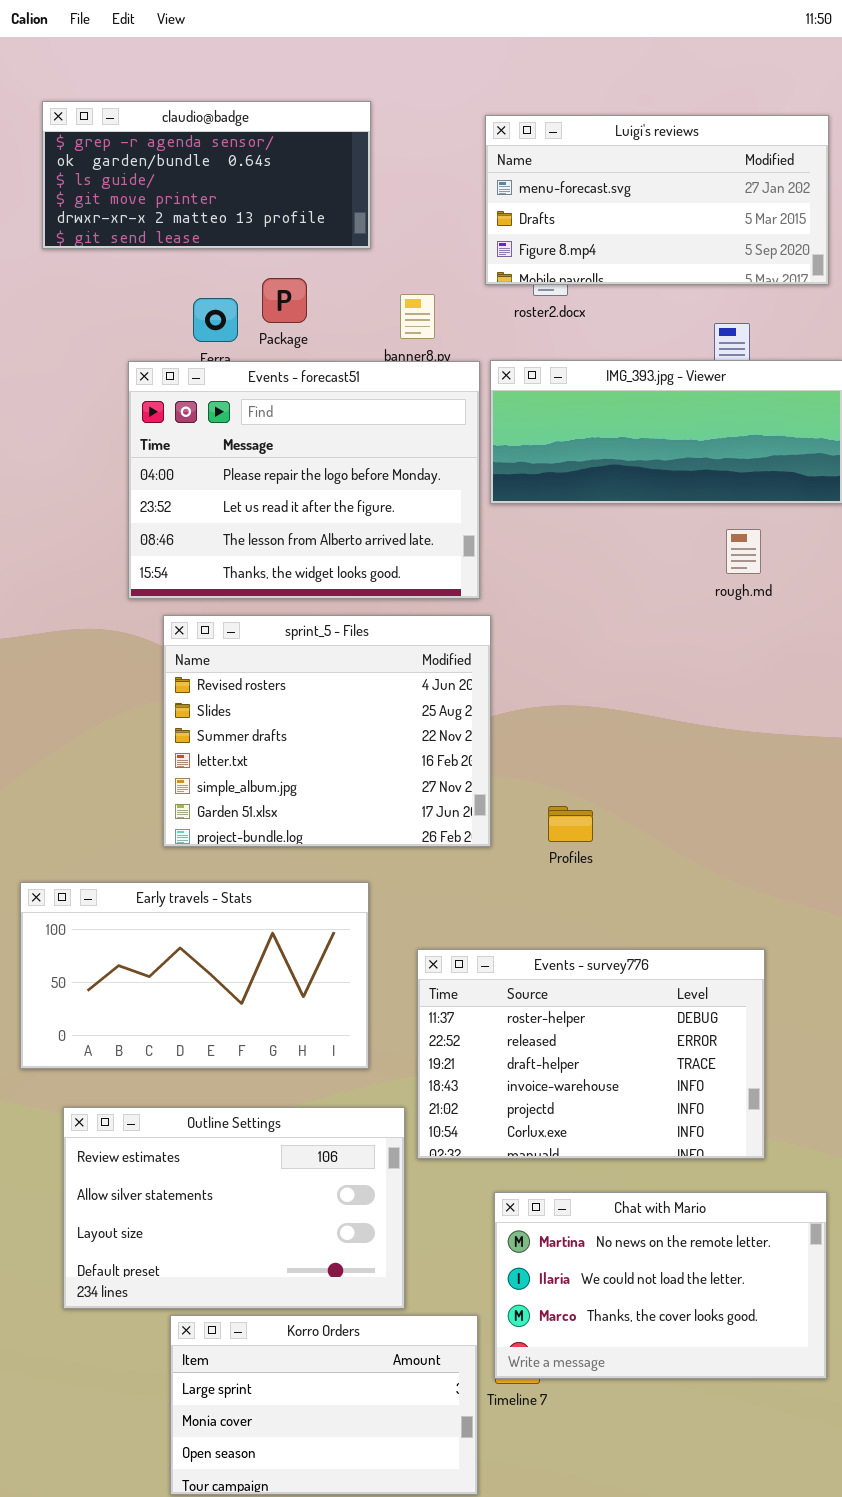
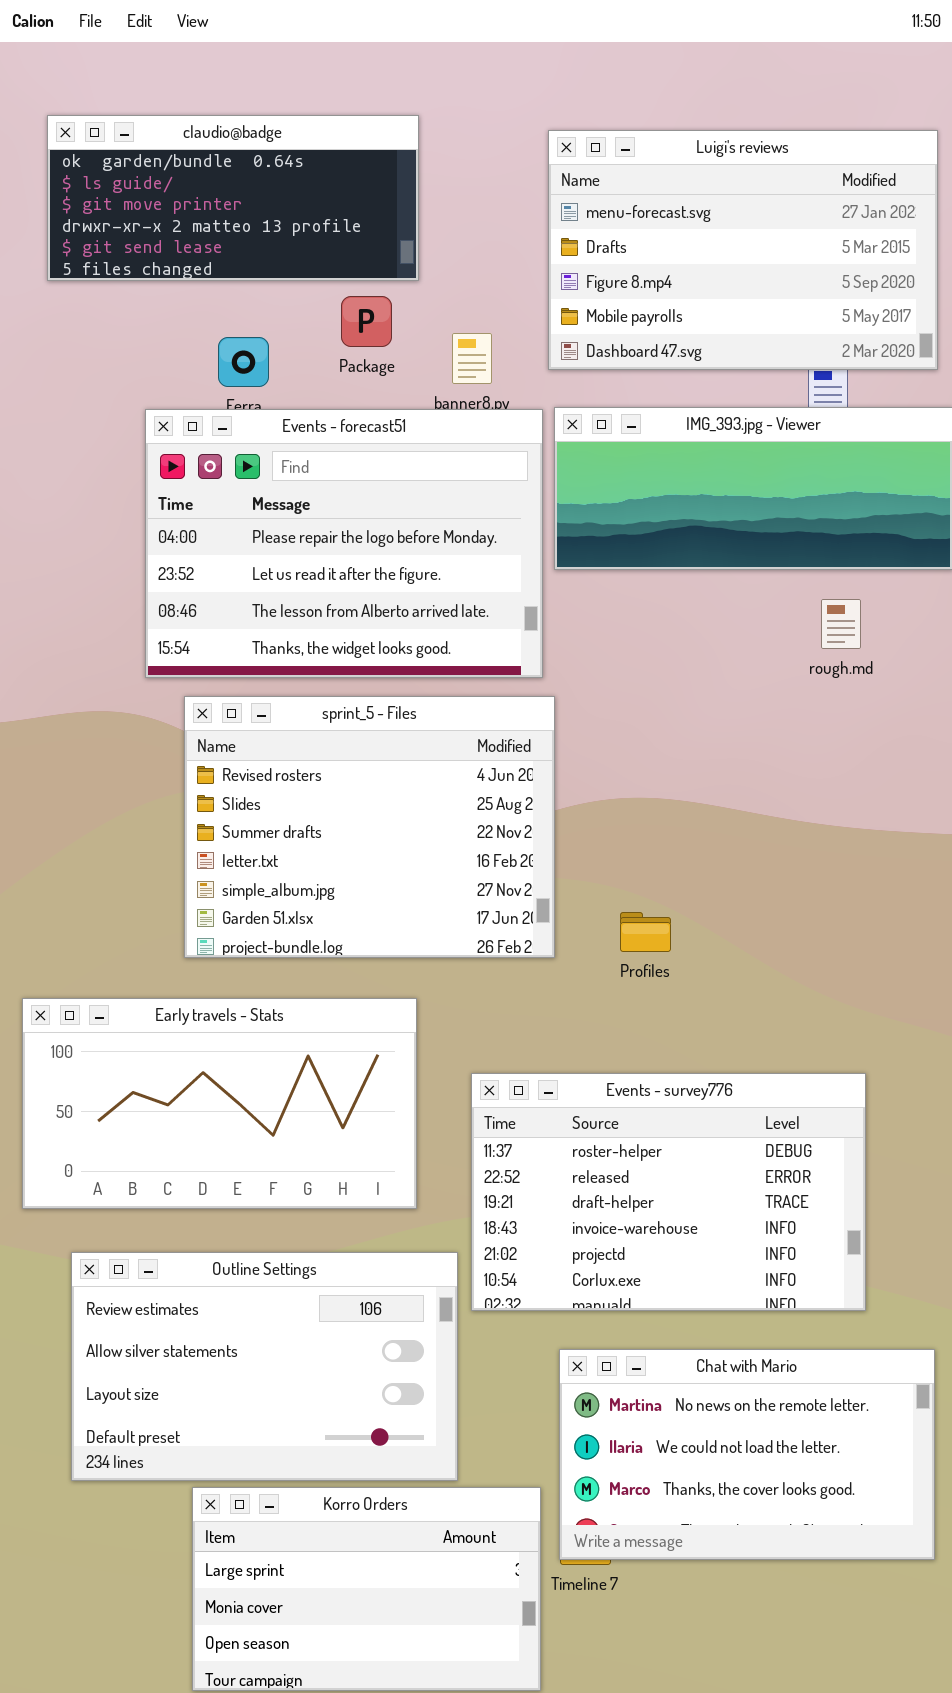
claudio@badge: [42,101,371,249] -> [47,115,419,281], scrolled down 1 row
Luigi's reviews: [485,115,829,285] -> [548,130,938,370], resized
Package: [262,278,307,323] -> [341,296,392,347], moved

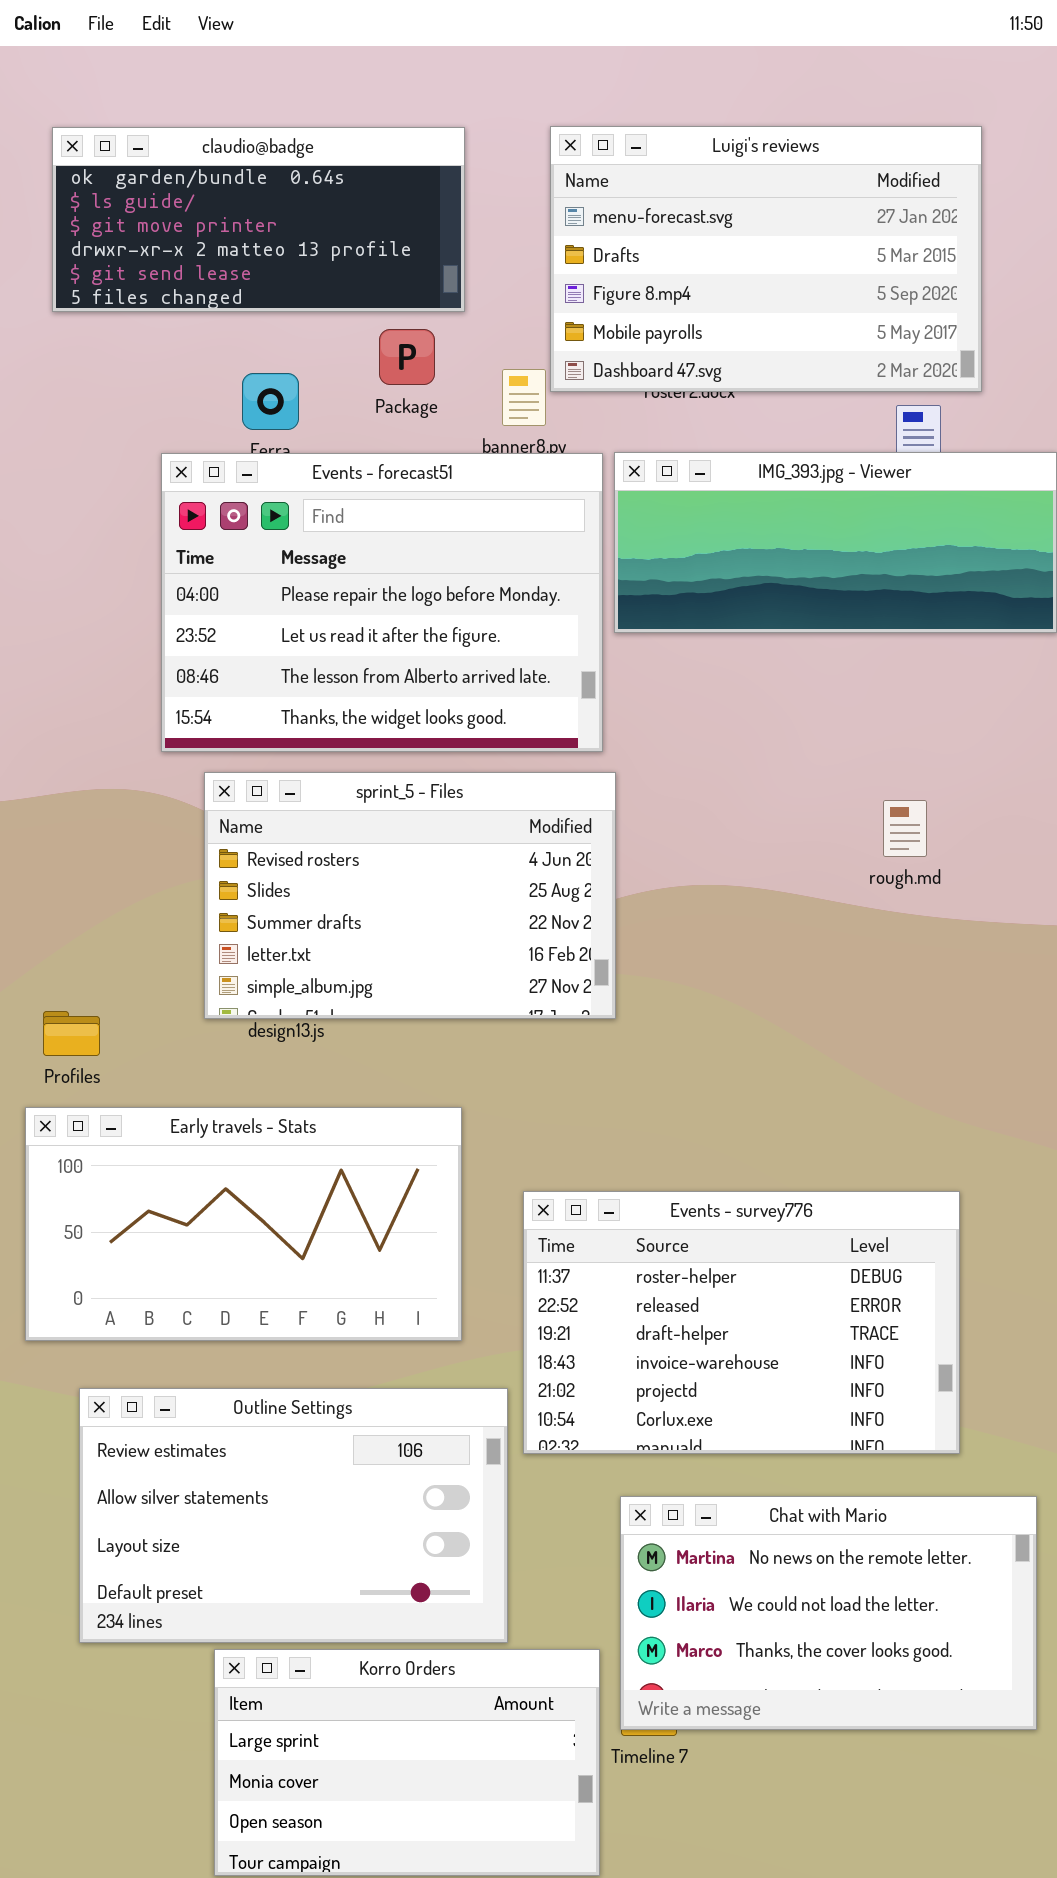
Luigi's reviews: [548,130,938,370] -> [550,126,982,392], moved
rough.md: [821,599,861,649] -> [883,800,927,857], moved
sprint_5 - Files: [184,696,555,958] -> [204,772,616,1019], resized
Profiles: [620,912,671,952] -> [43,1011,100,1056], moved

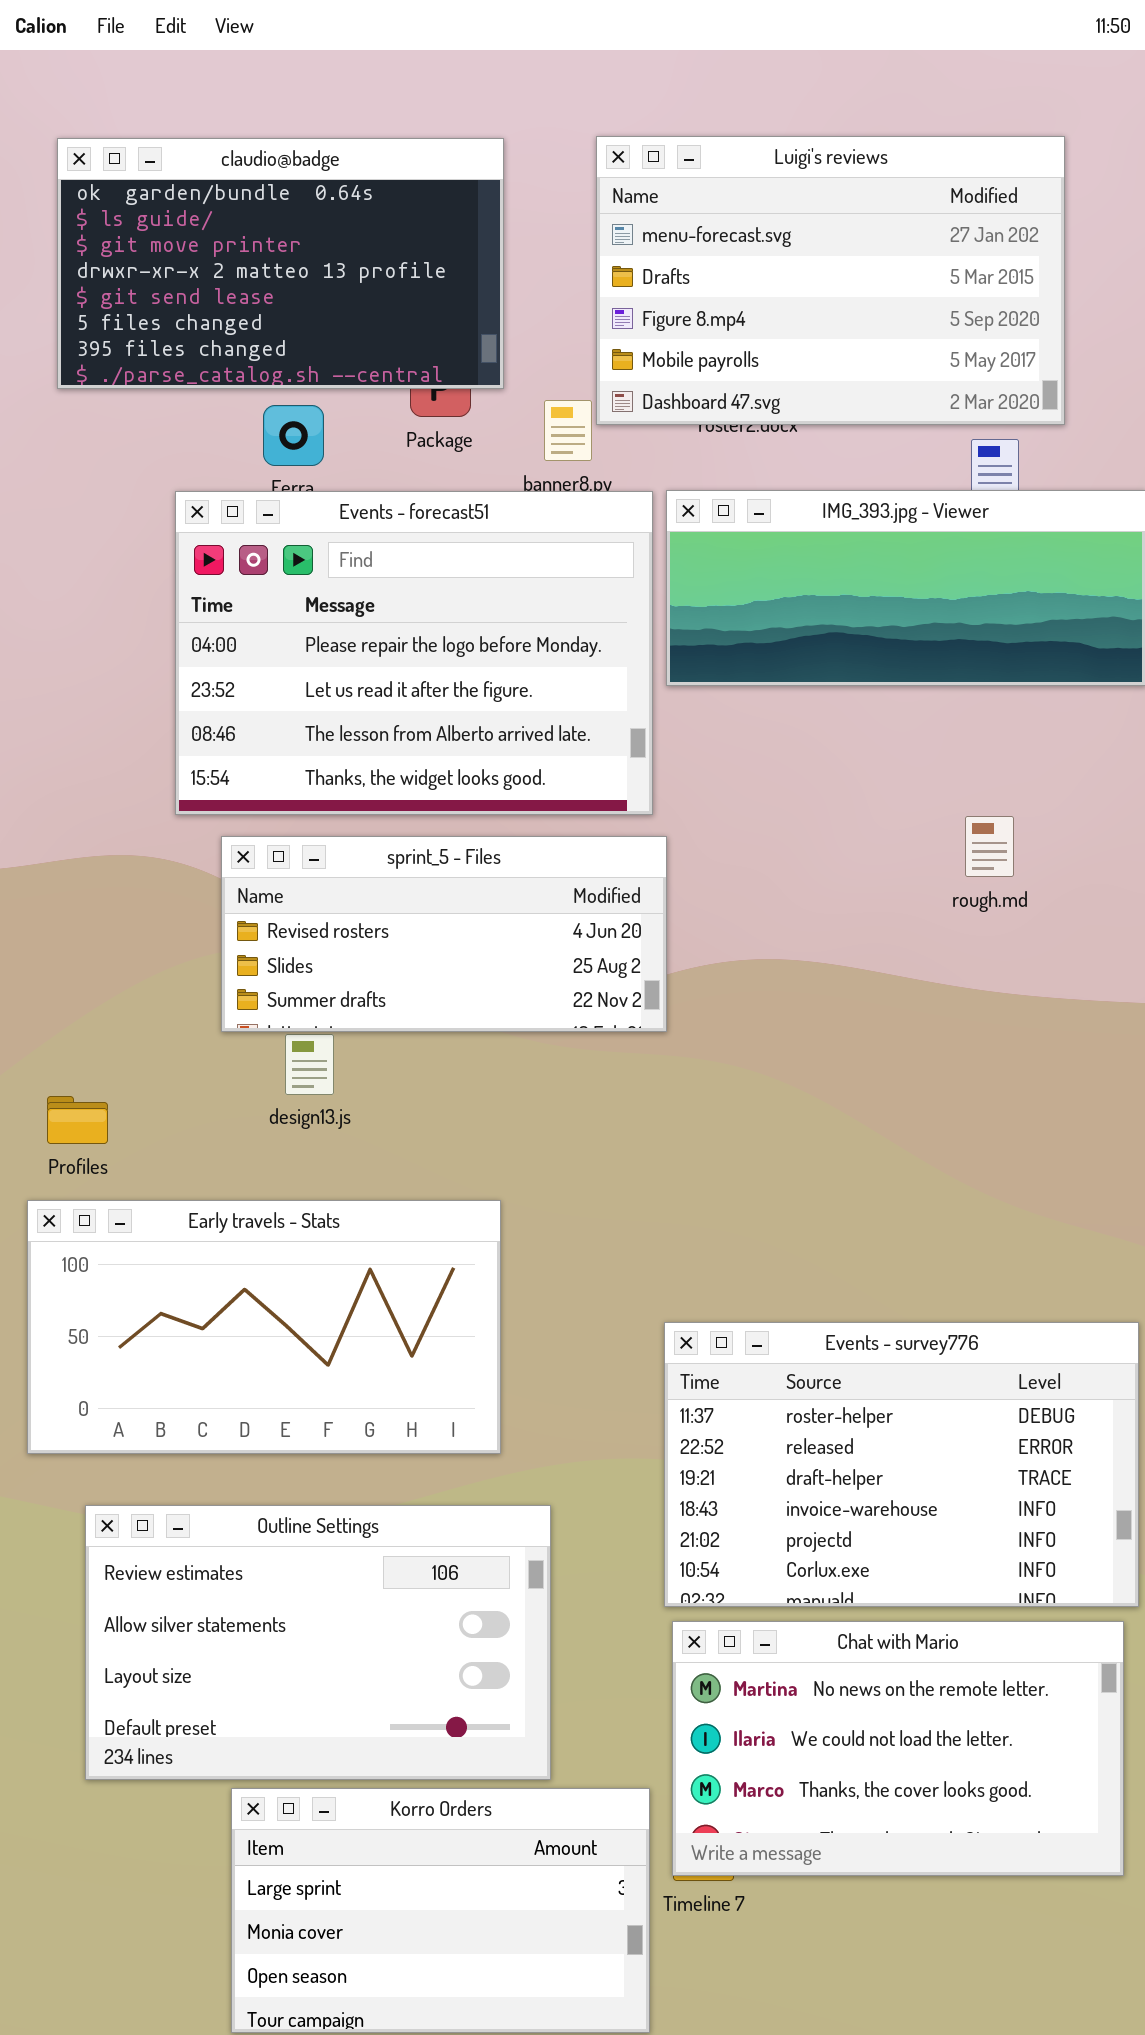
claudio@badge: [52,127,465,312] -> [57,138,504,389], resized
sprint_5 - Files: [204,772,616,1019] -> [221,836,667,1032], resized
rough.md: [883,800,927,857] -> [965,816,1014,877], moved
Events - survey776: [523,1191,960,1454] -> [664,1322,1139,1607], moved

